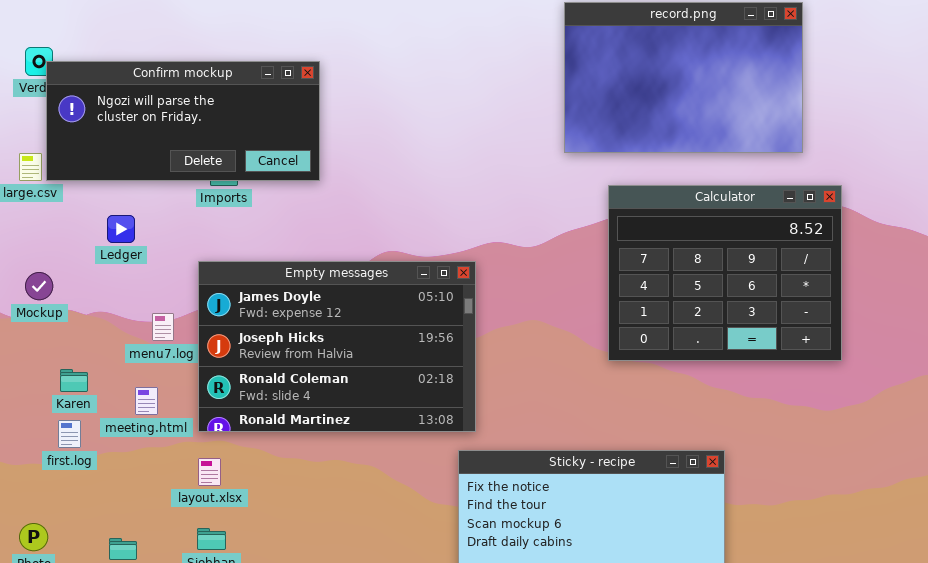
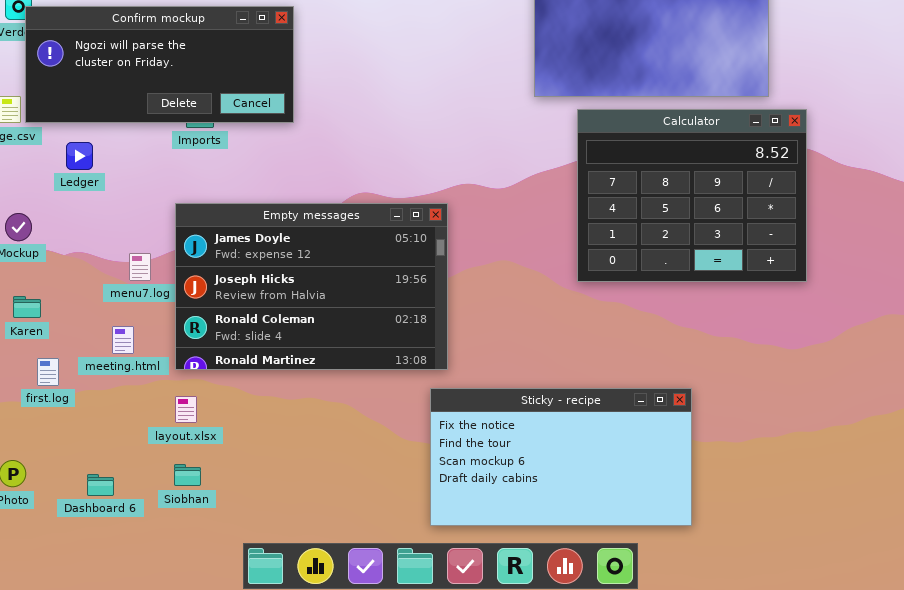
Calculator: [608,185,842,361] -> [577,109,807,282], moved
Ledger: [107,215,135,243] -> [66,142,93,170], moved
Karen: [60,369,88,392] -> [13,296,41,318], moved

